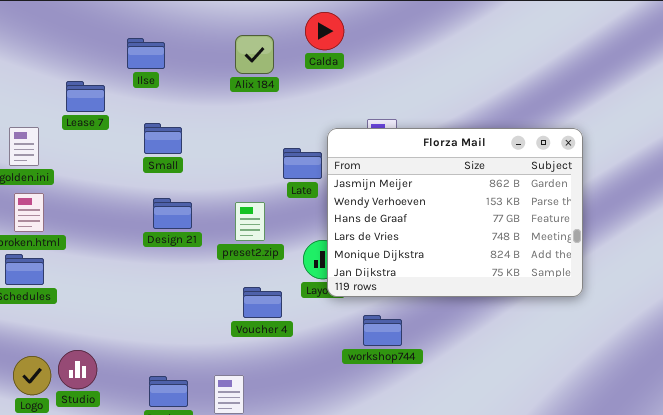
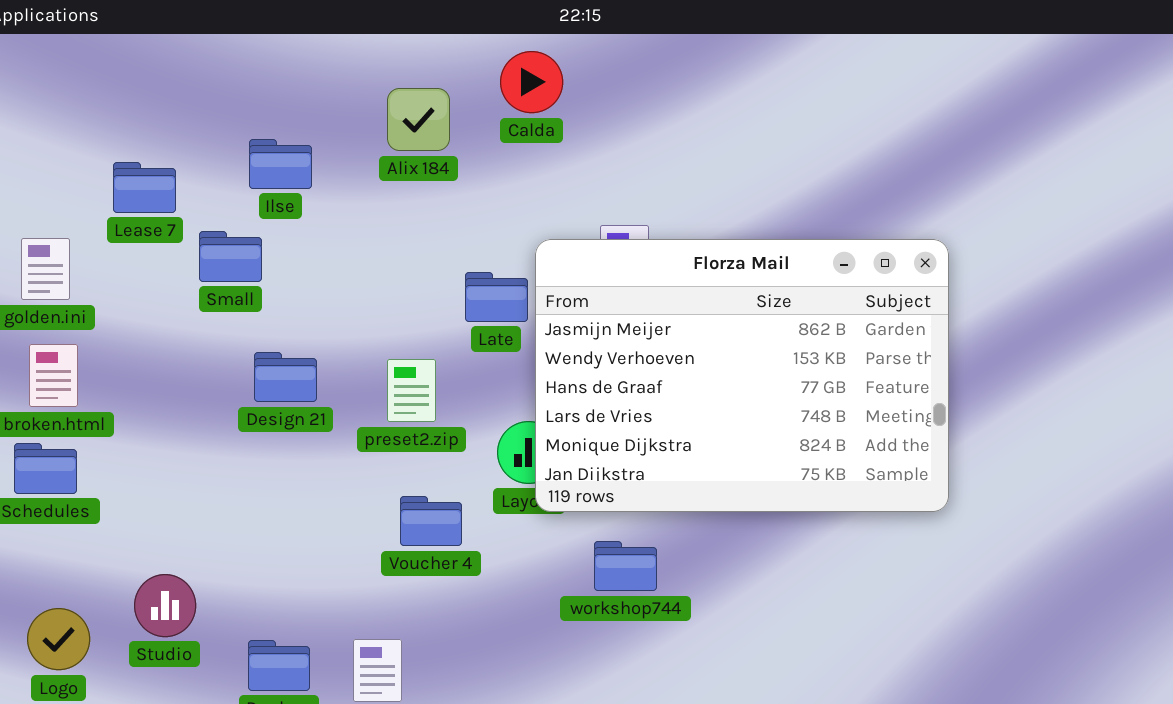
Ilse: [127,38,165,69] -> [249,139,312,189], moved
Small: [144,123,182,154] -> [199,231,262,282], moved
Studio: [58,350,97,389] -> [134,574,196,637], moved

